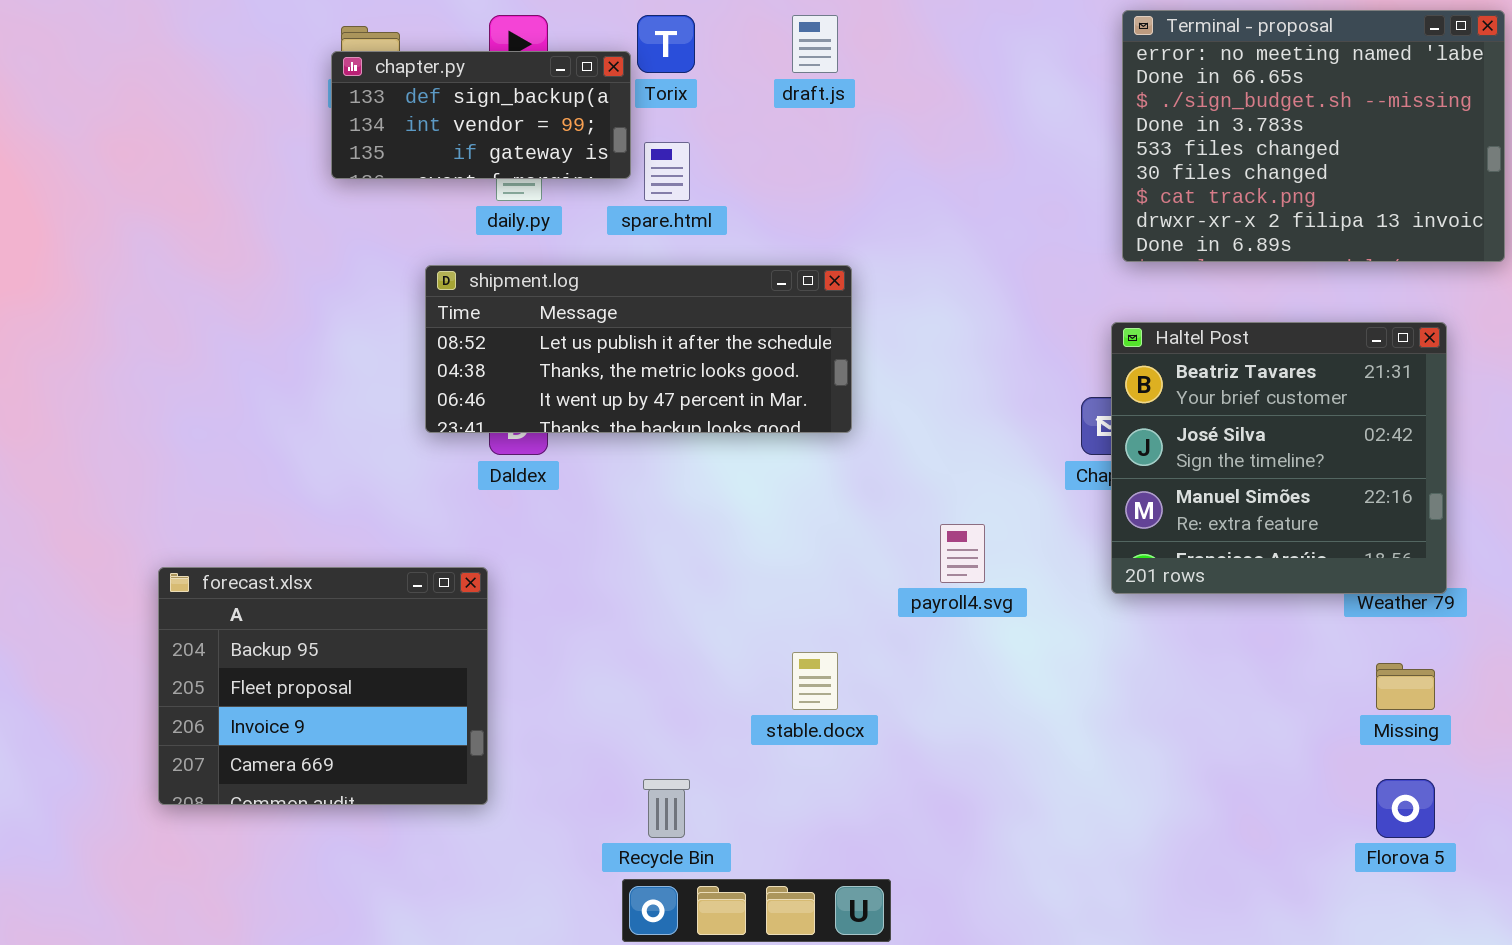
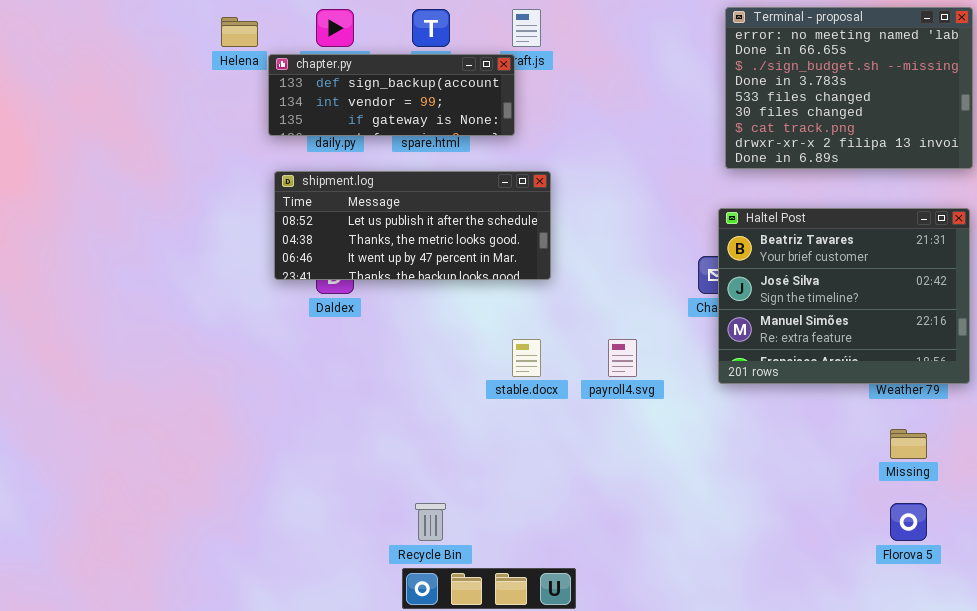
chapter.py: [331,51,631,179] -> [268,54,515,136], moved, resized
Haltel Post: [1111,322,1447,594] -> [718,208,970,384], resized
forecast.xlsx: [158,567,488,805] -> none, closed
stable.docx: [792,652,838,710] -> [512,339,541,377], moved

